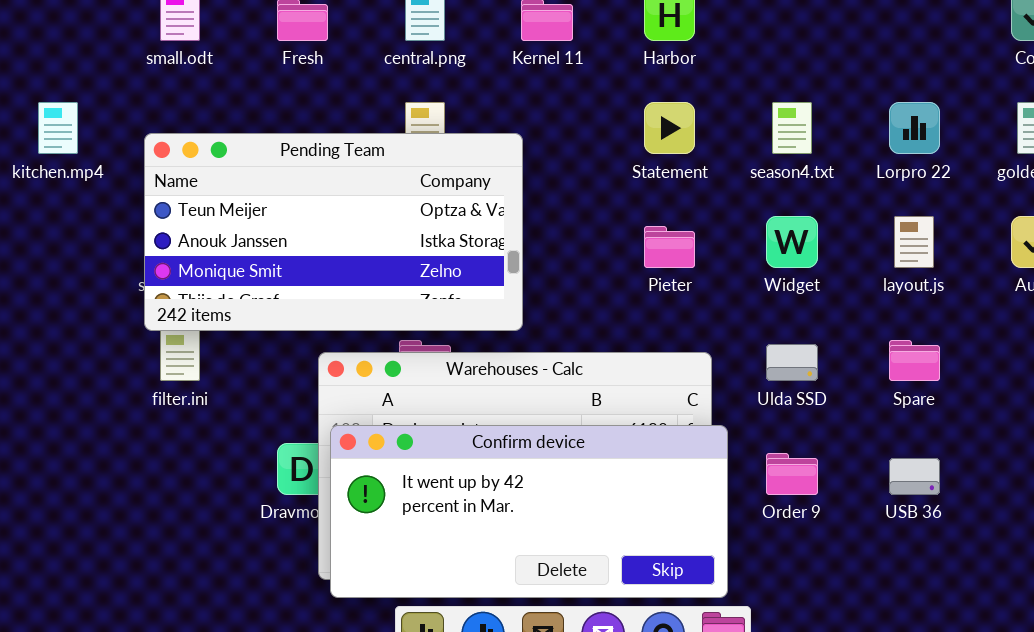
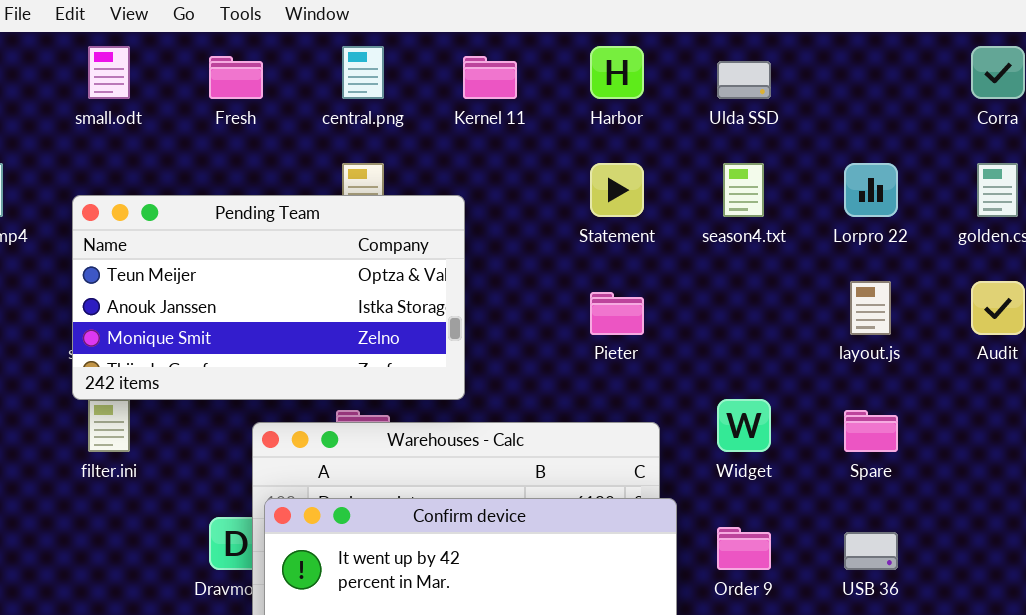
Widget: [766,216,818,268] -> [717,399,771,452], moved
Ulda SSD: [766,344,818,381] -> [717,61,771,99], moved

